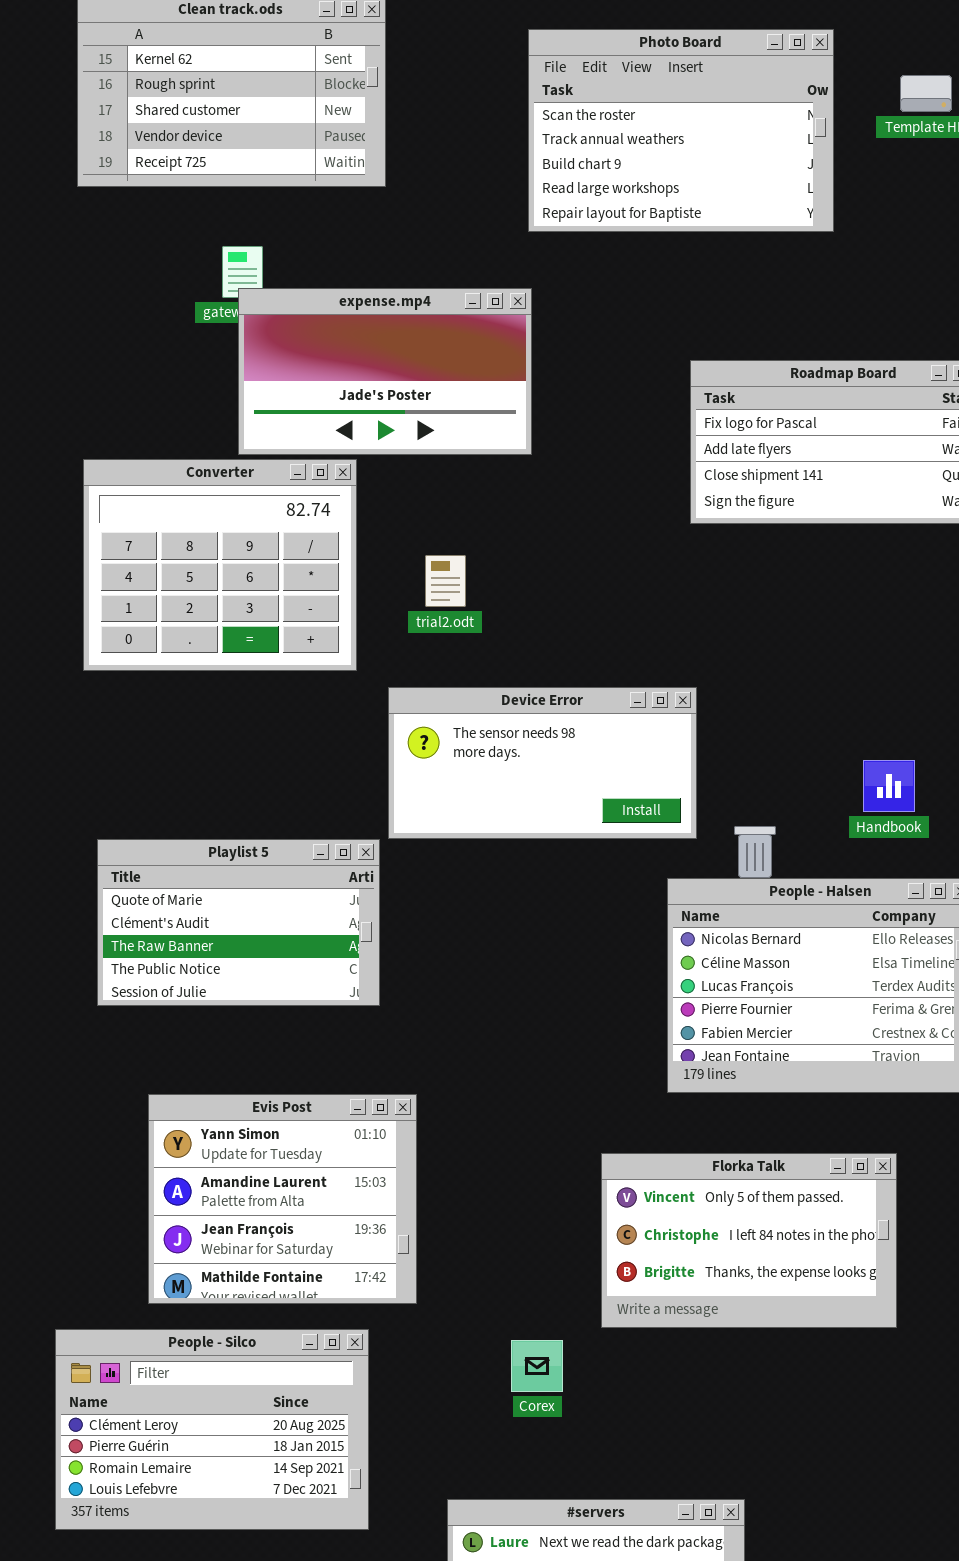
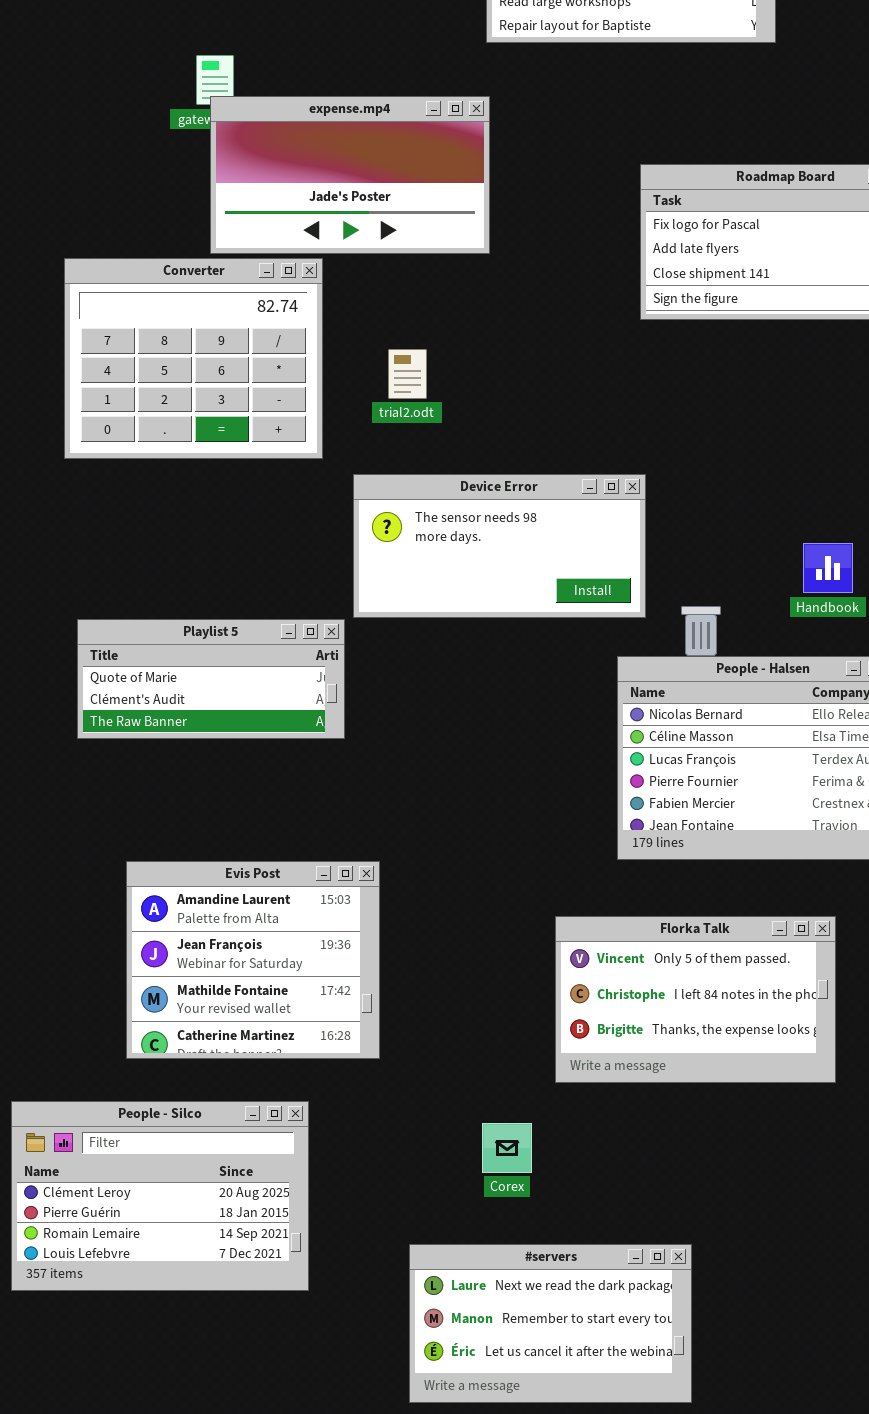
Playlist 5: [97,839,380,1006] -> [77,619,345,739], resized
Evis Post: [148,1094,417,1304] -> [126,861,380,1059], scrolled down 1 row
People - Silco: [55,1329,369,1530] -> [11,1101,309,1291], moved
Corex: [511,1340,563,1392] -> [482,1123,532,1173], moved

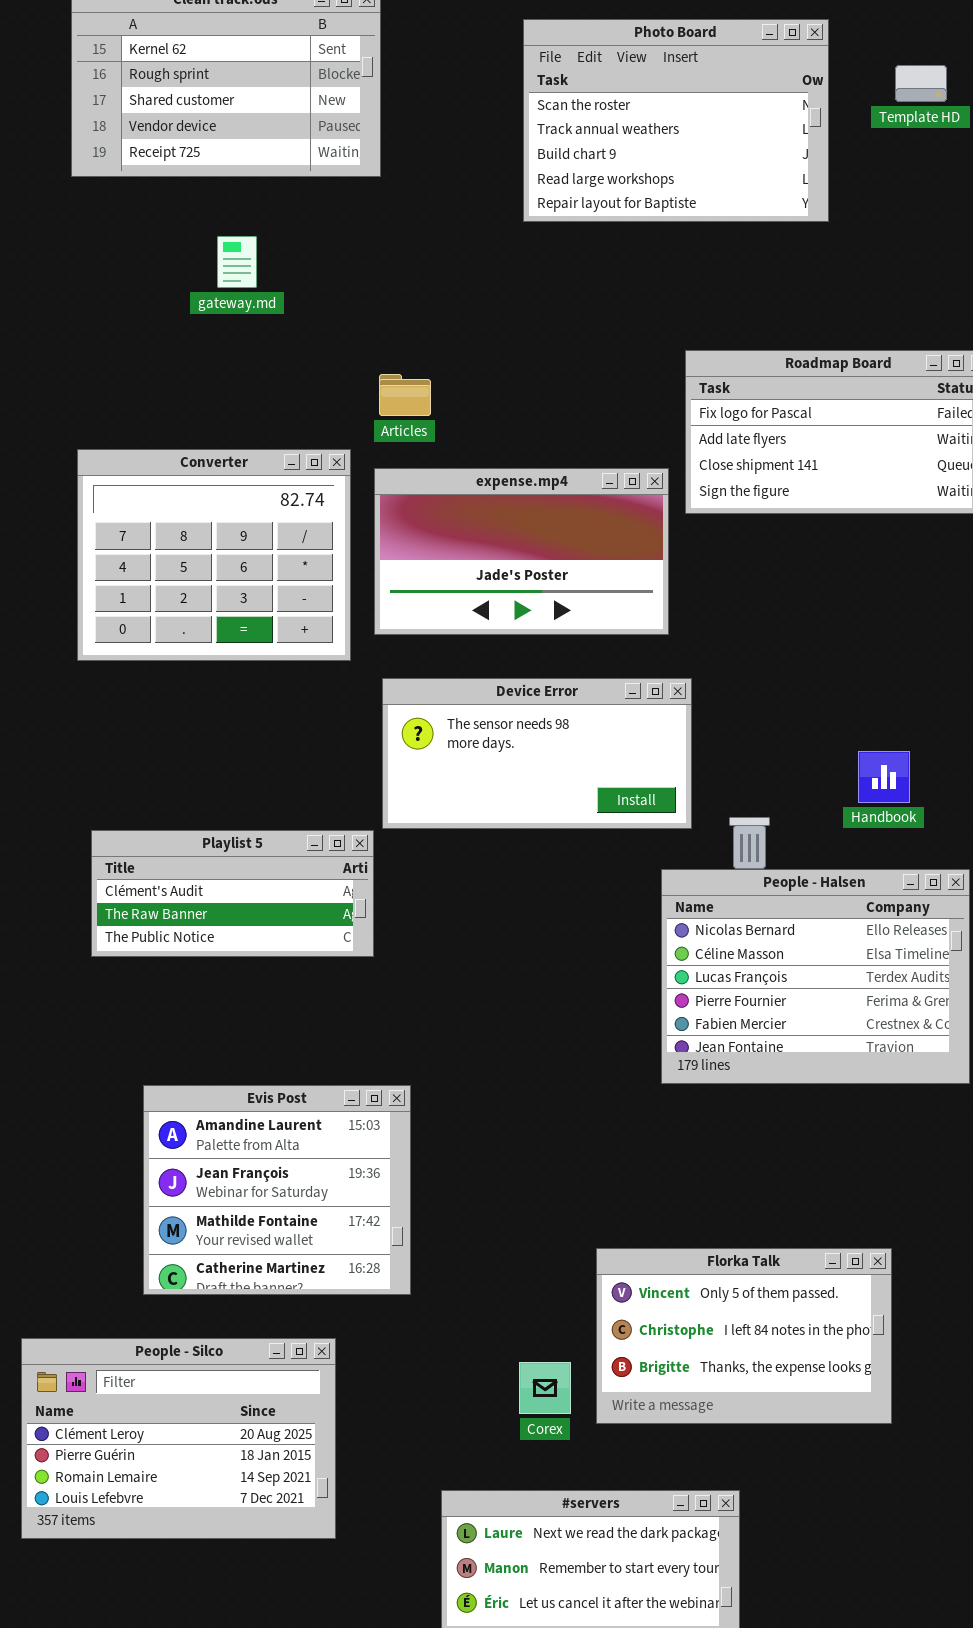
expense.mp4: [210,96,490,254] -> [374,468,669,635], moved
Playlist 5: [77,619,345,739] -> [91,830,374,957], scrolled down 1 row
Florka Talk: [555,916,836,1083] -> [596,1248,892,1424], moved

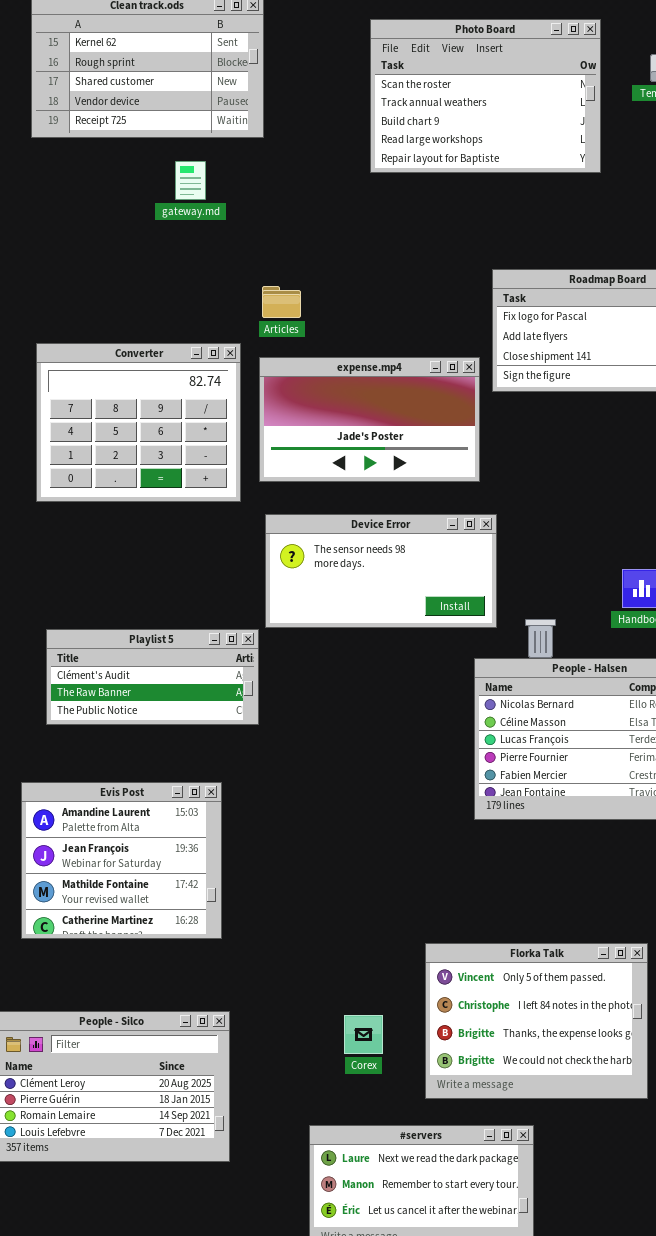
gateway.md: [217,236,257,288] -> [175,161,206,200], moved
Evis Post: [143,1085,411,1295] -> [21,782,222,939], moved
Florka Talk: [596,1248,892,1424] -> [425,943,648,1099], resized
Corex: [519,1362,571,1414] -> [344,1015,383,1054], moved

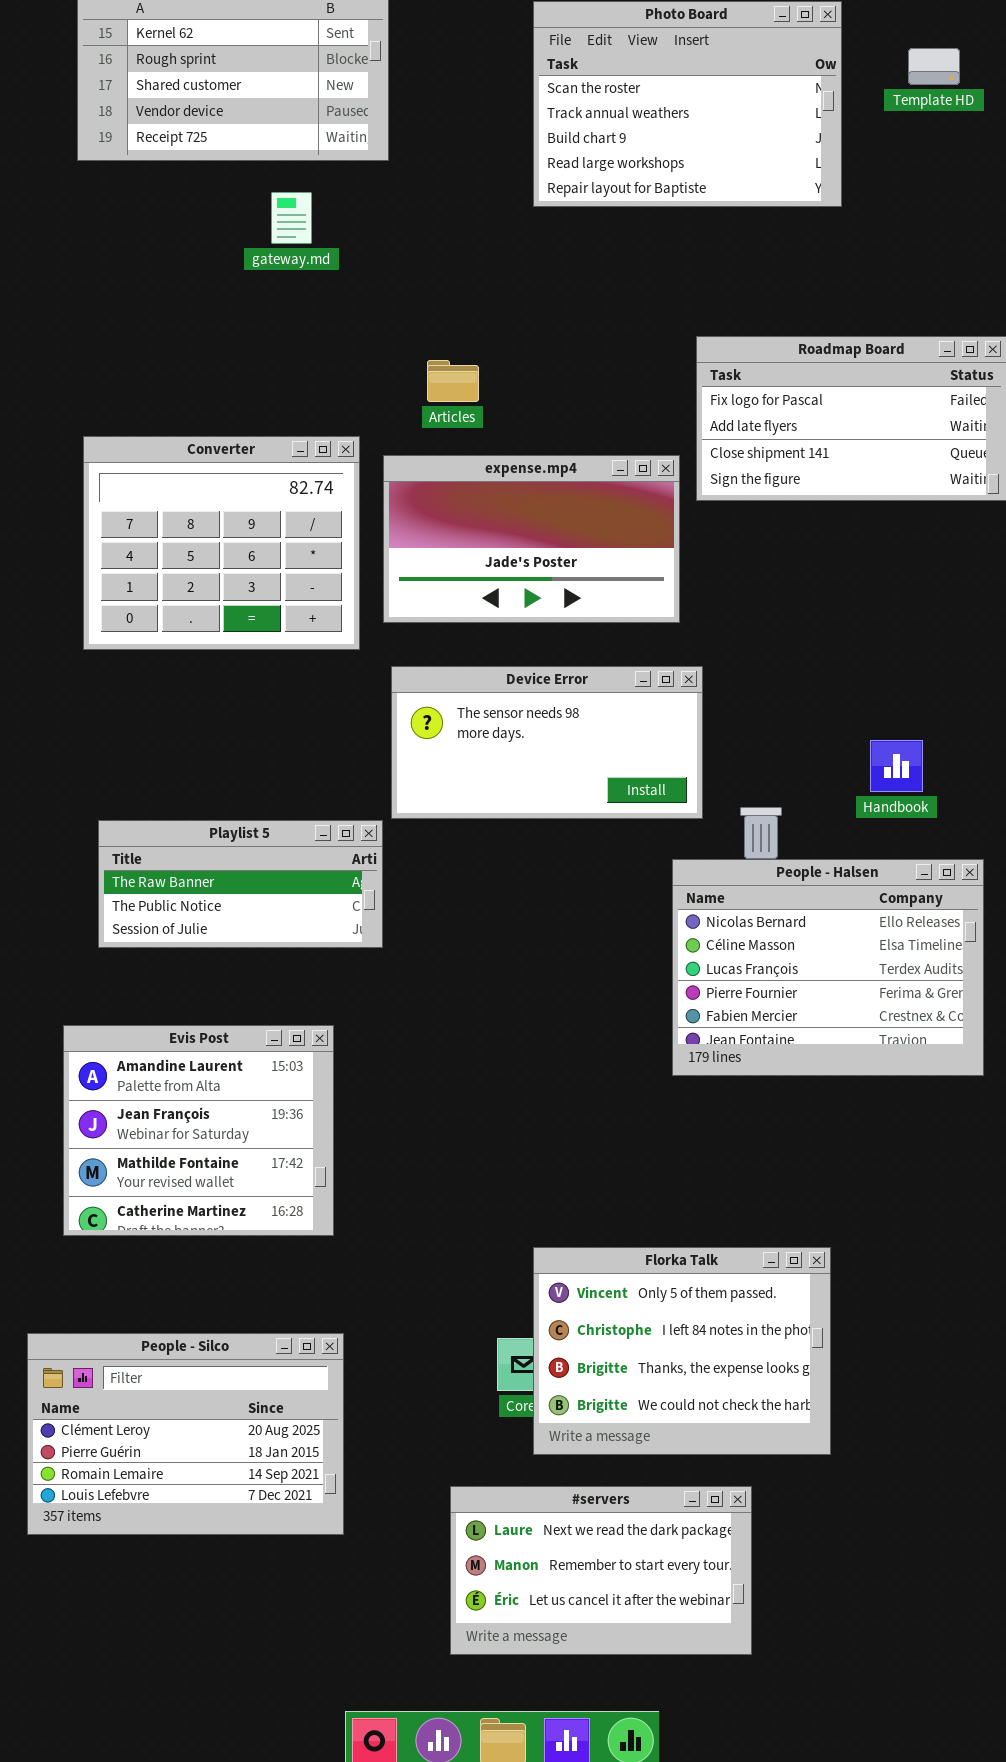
Articles: [262,286,301,318] -> [427,360,479,402], moved
Playlist 5: [46,629,259,725] -> [98,820,383,948], scrolled down 1 row
Florka Talk: [425,943,648,1099] -> [533,1247,831,1455], moved

